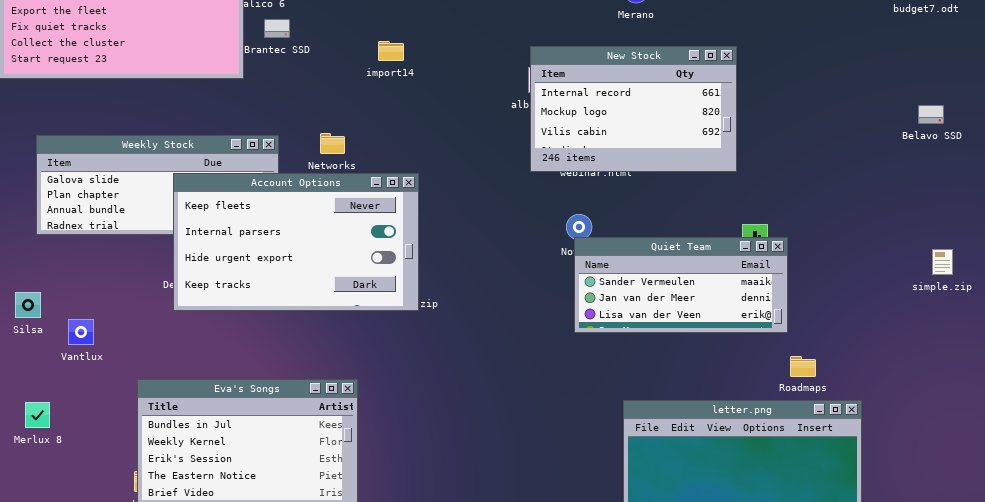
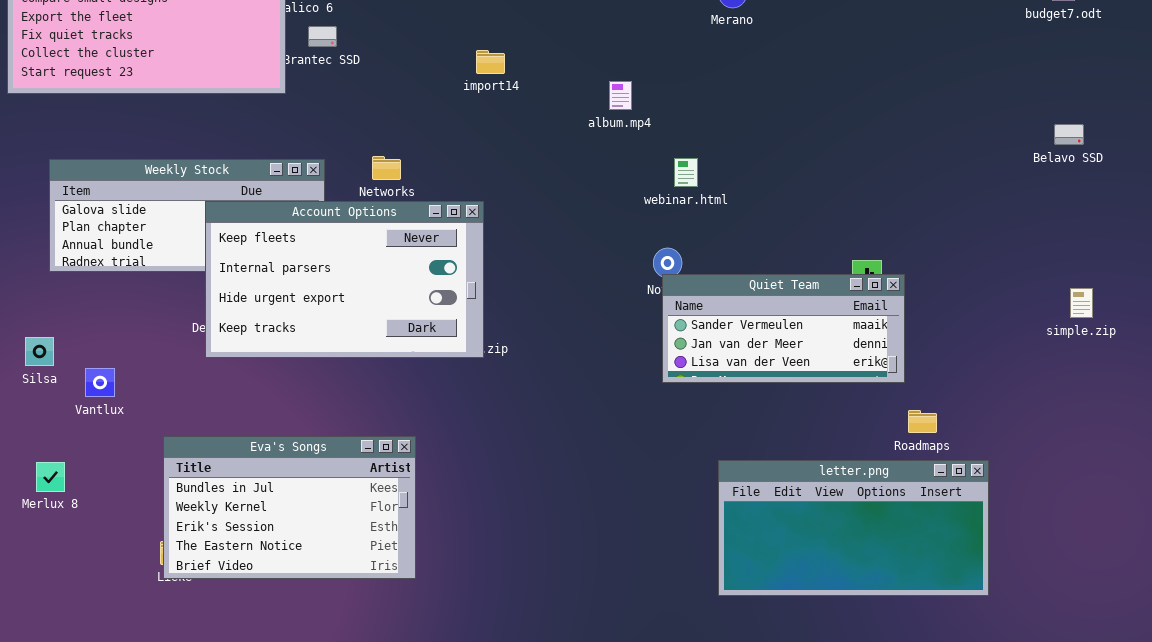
import14: [378,41,404,61] -> [476,50,505,74], moved
New Stock: [530,46,737,172] -> none, closed

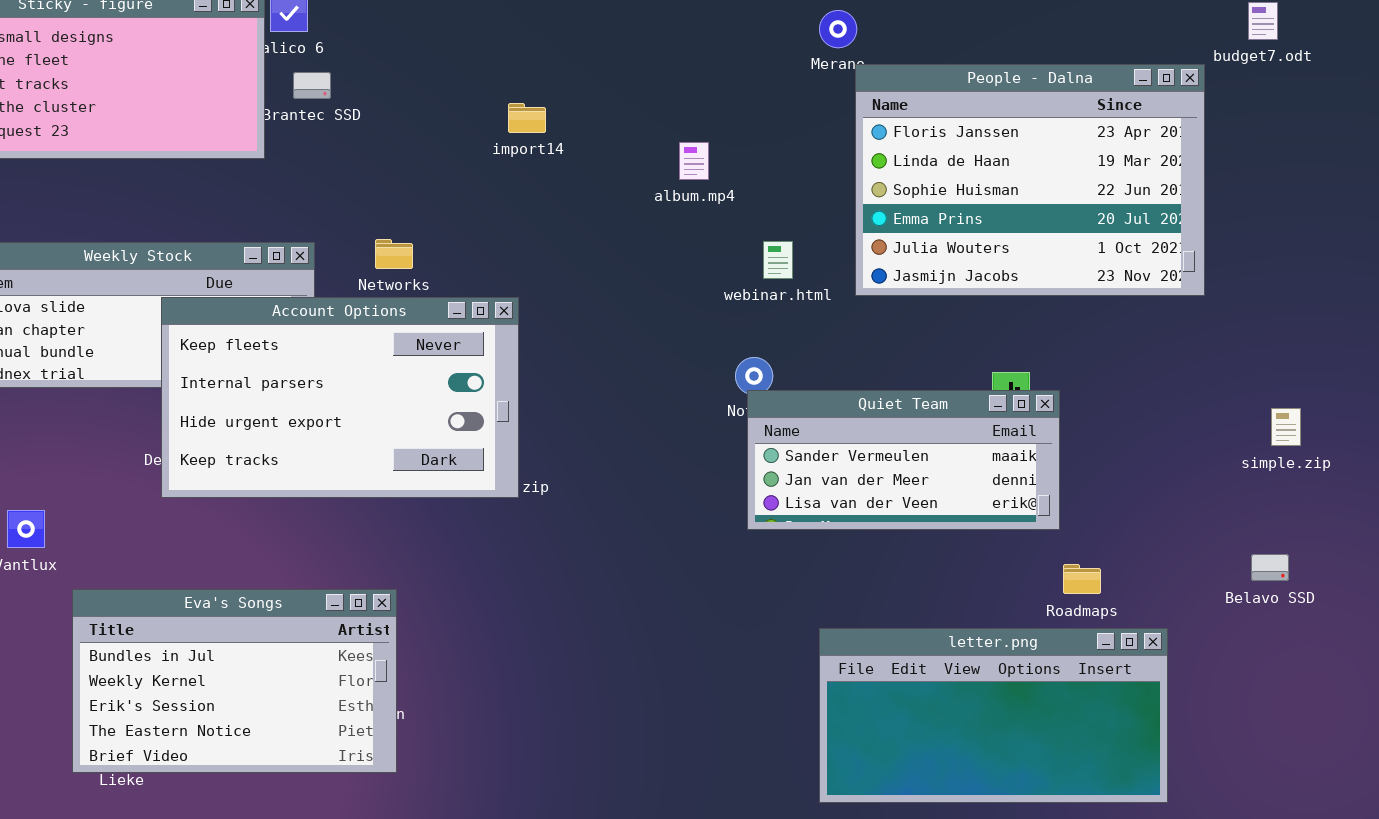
People - Dalna: none -> [855,64,1205,296], opened
Belavo SSD: [1054,124,1084,145] -> [1251,554,1289,581], moved
Eva's Songs: [163,436,416,579] -> [72,589,397,773], moved

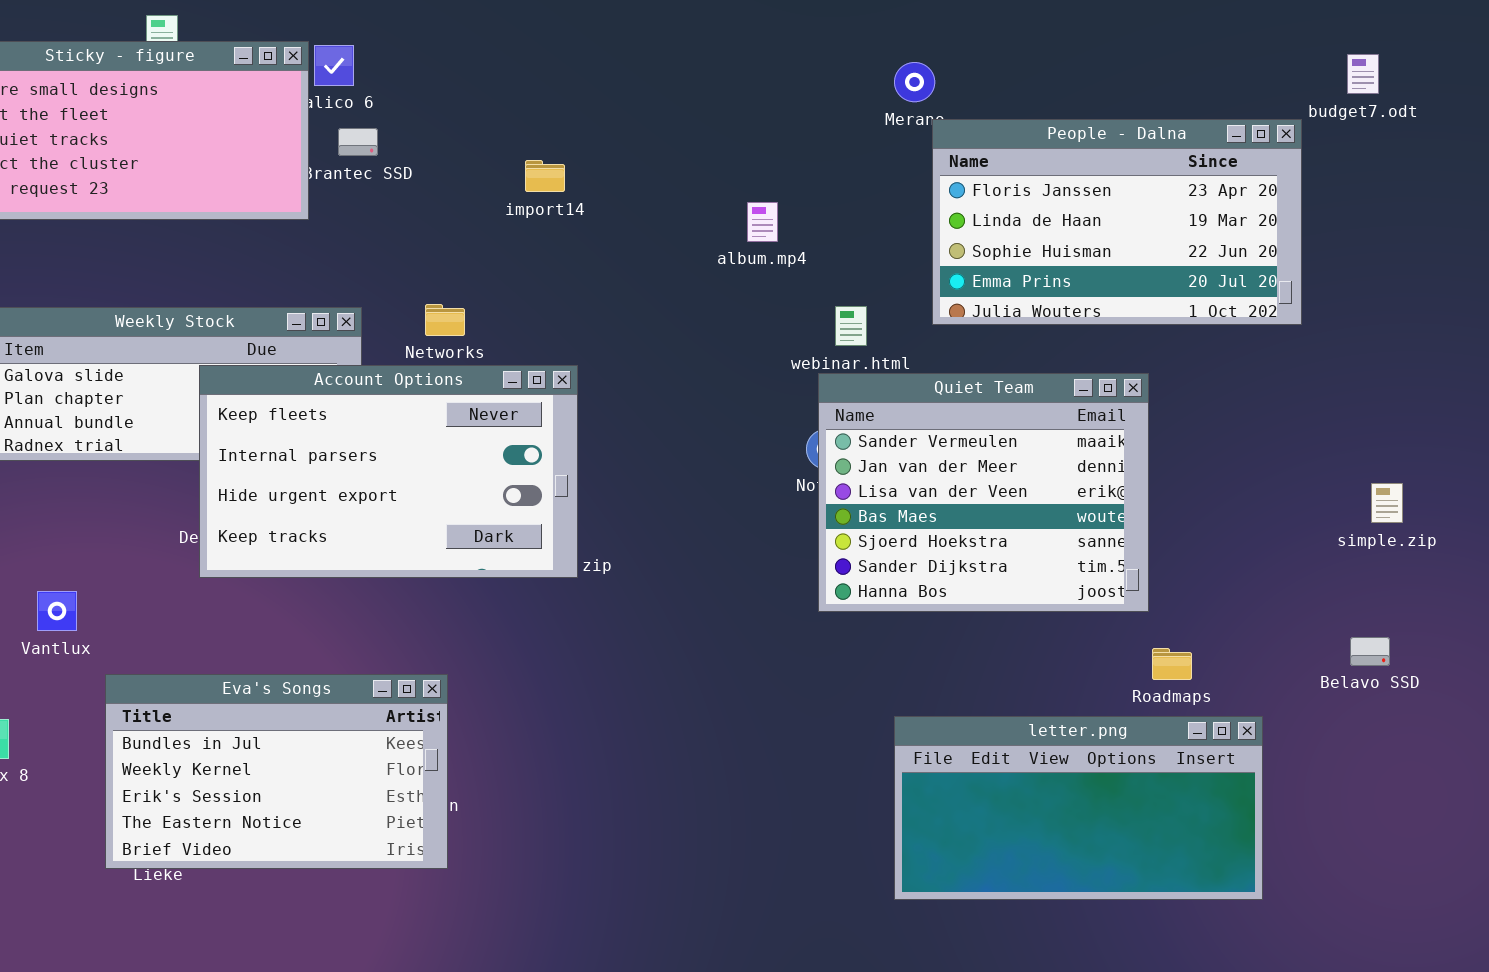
People - Dalna: [855,64,1205,296] -> [932,119,1302,325], resized
import14: [508,103,546,133] -> [525,160,565,192], moved
Quiet Team: [747,390,1060,530] -> [818,373,1149,612], resized

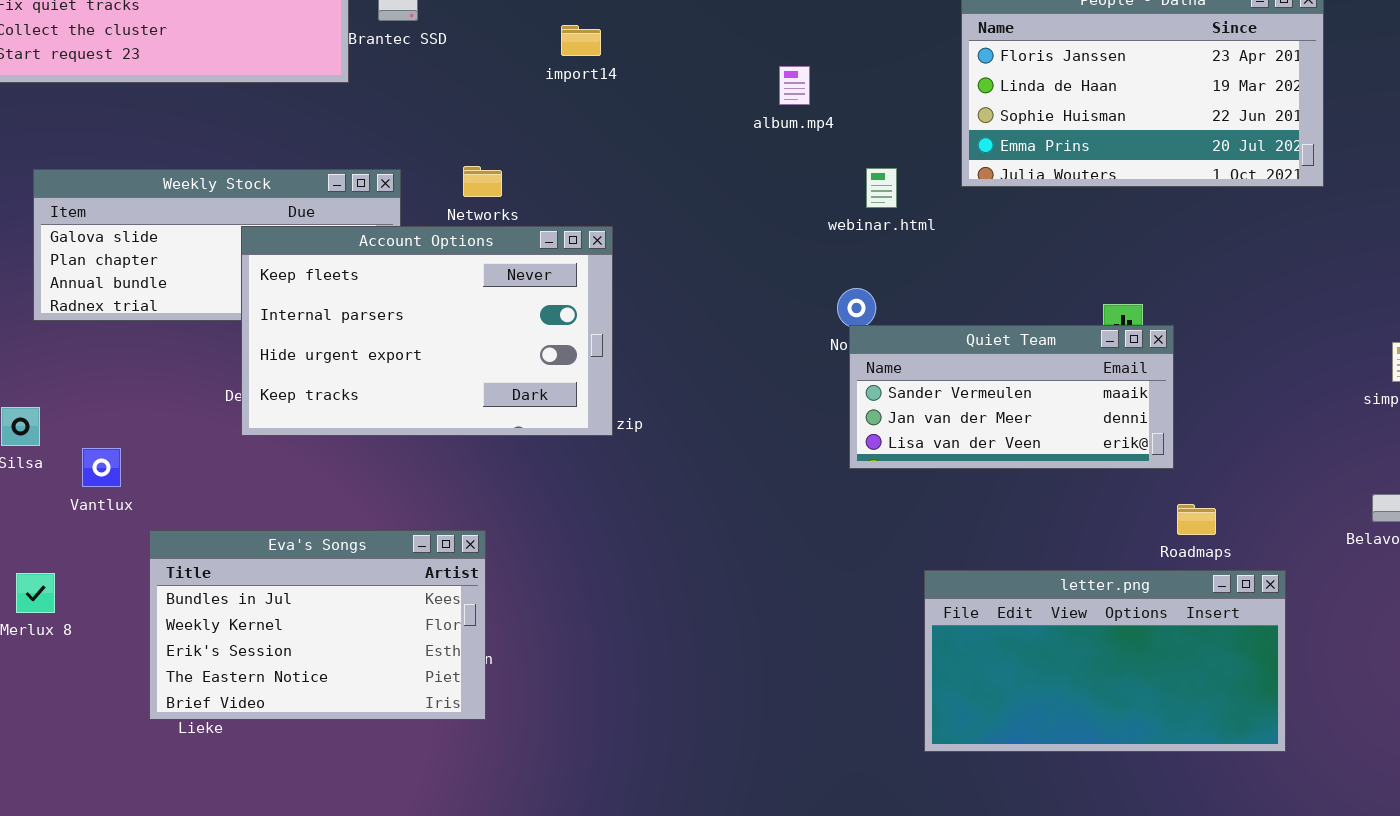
Quiet Team: [818,373,1149,612] -> [849,325,1174,469], resized

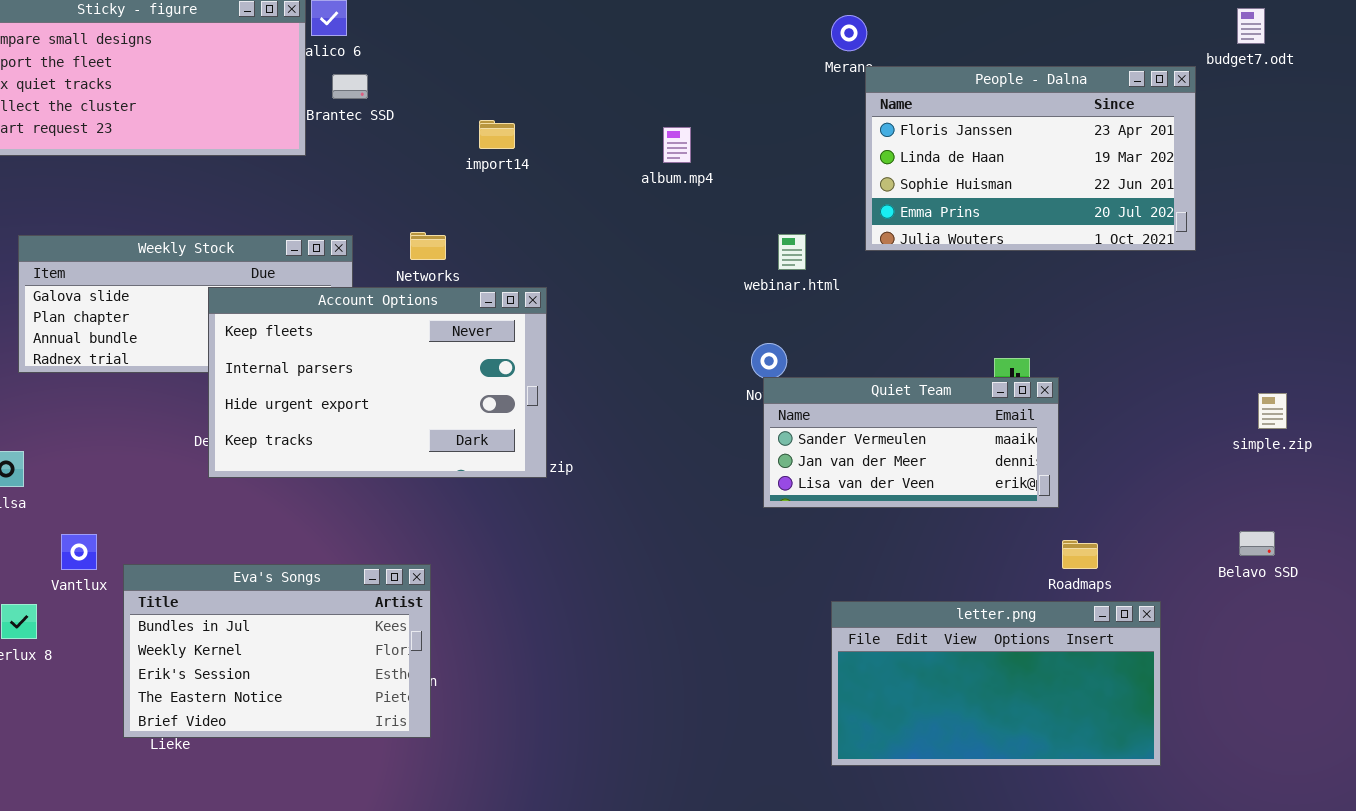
import14: [561,25,601,56] -> [479,120,515,149], moved
album.mp4: [779,66,810,105] -> [663,127,691,163], moved
Vantlux: [82,448,121,487] -> [61,534,97,570], moved

